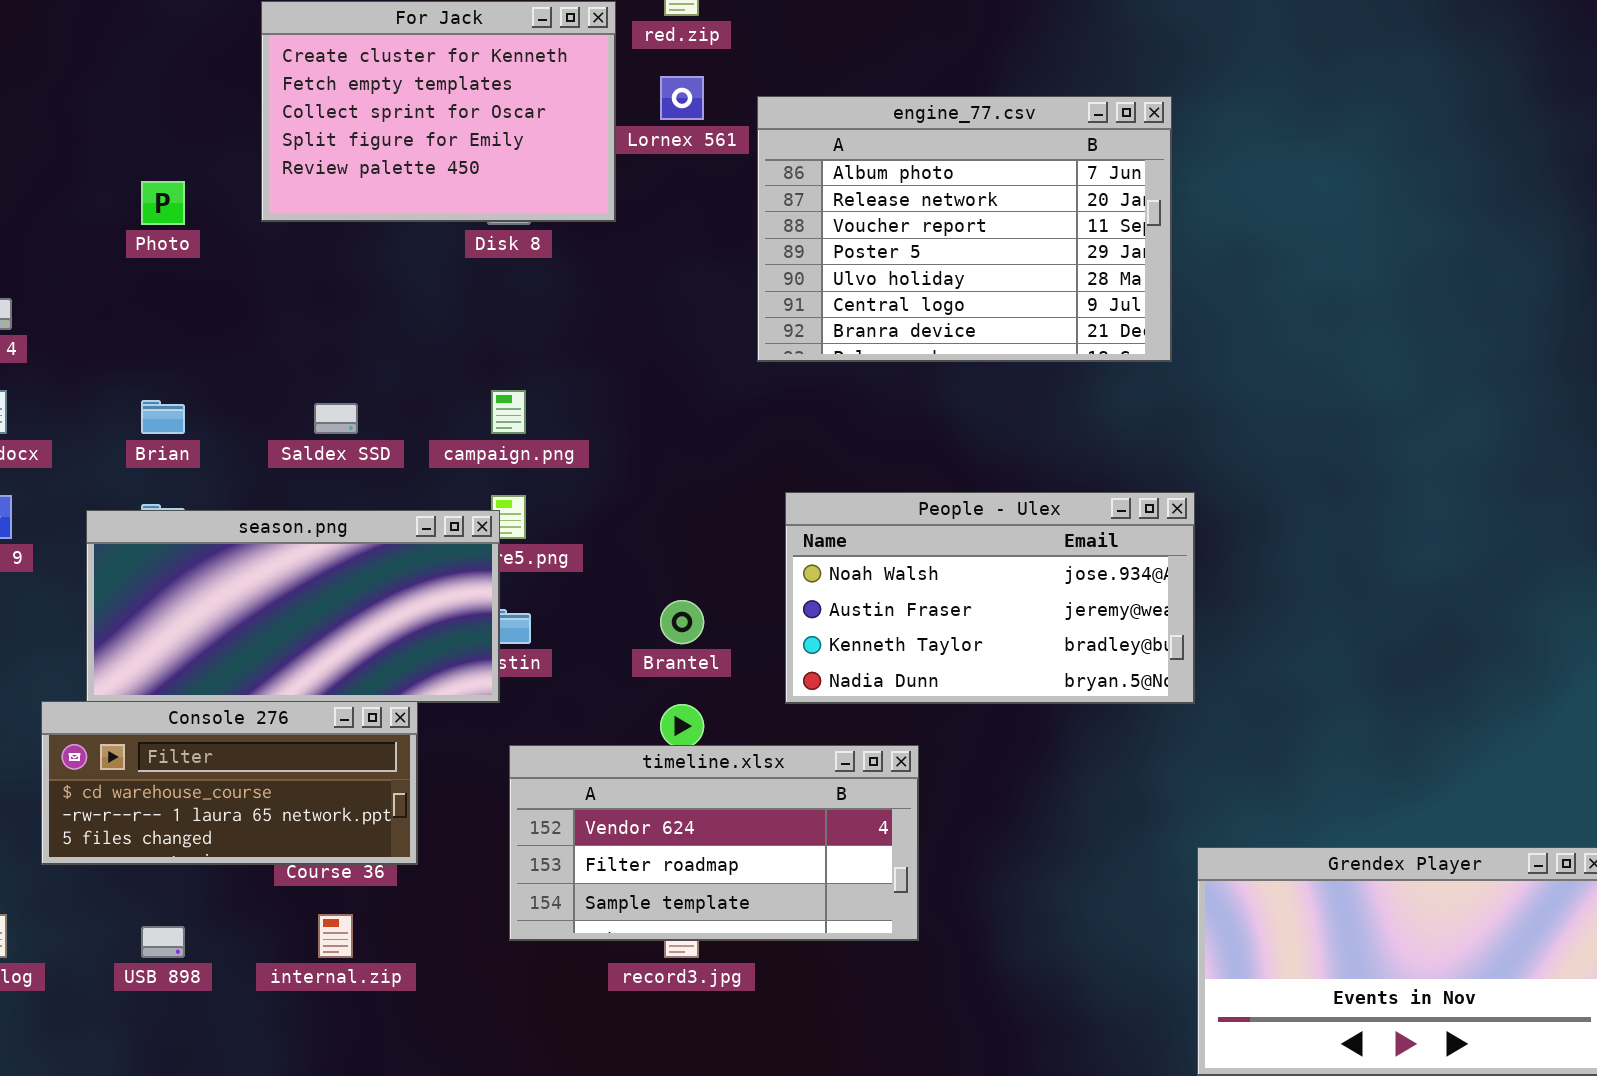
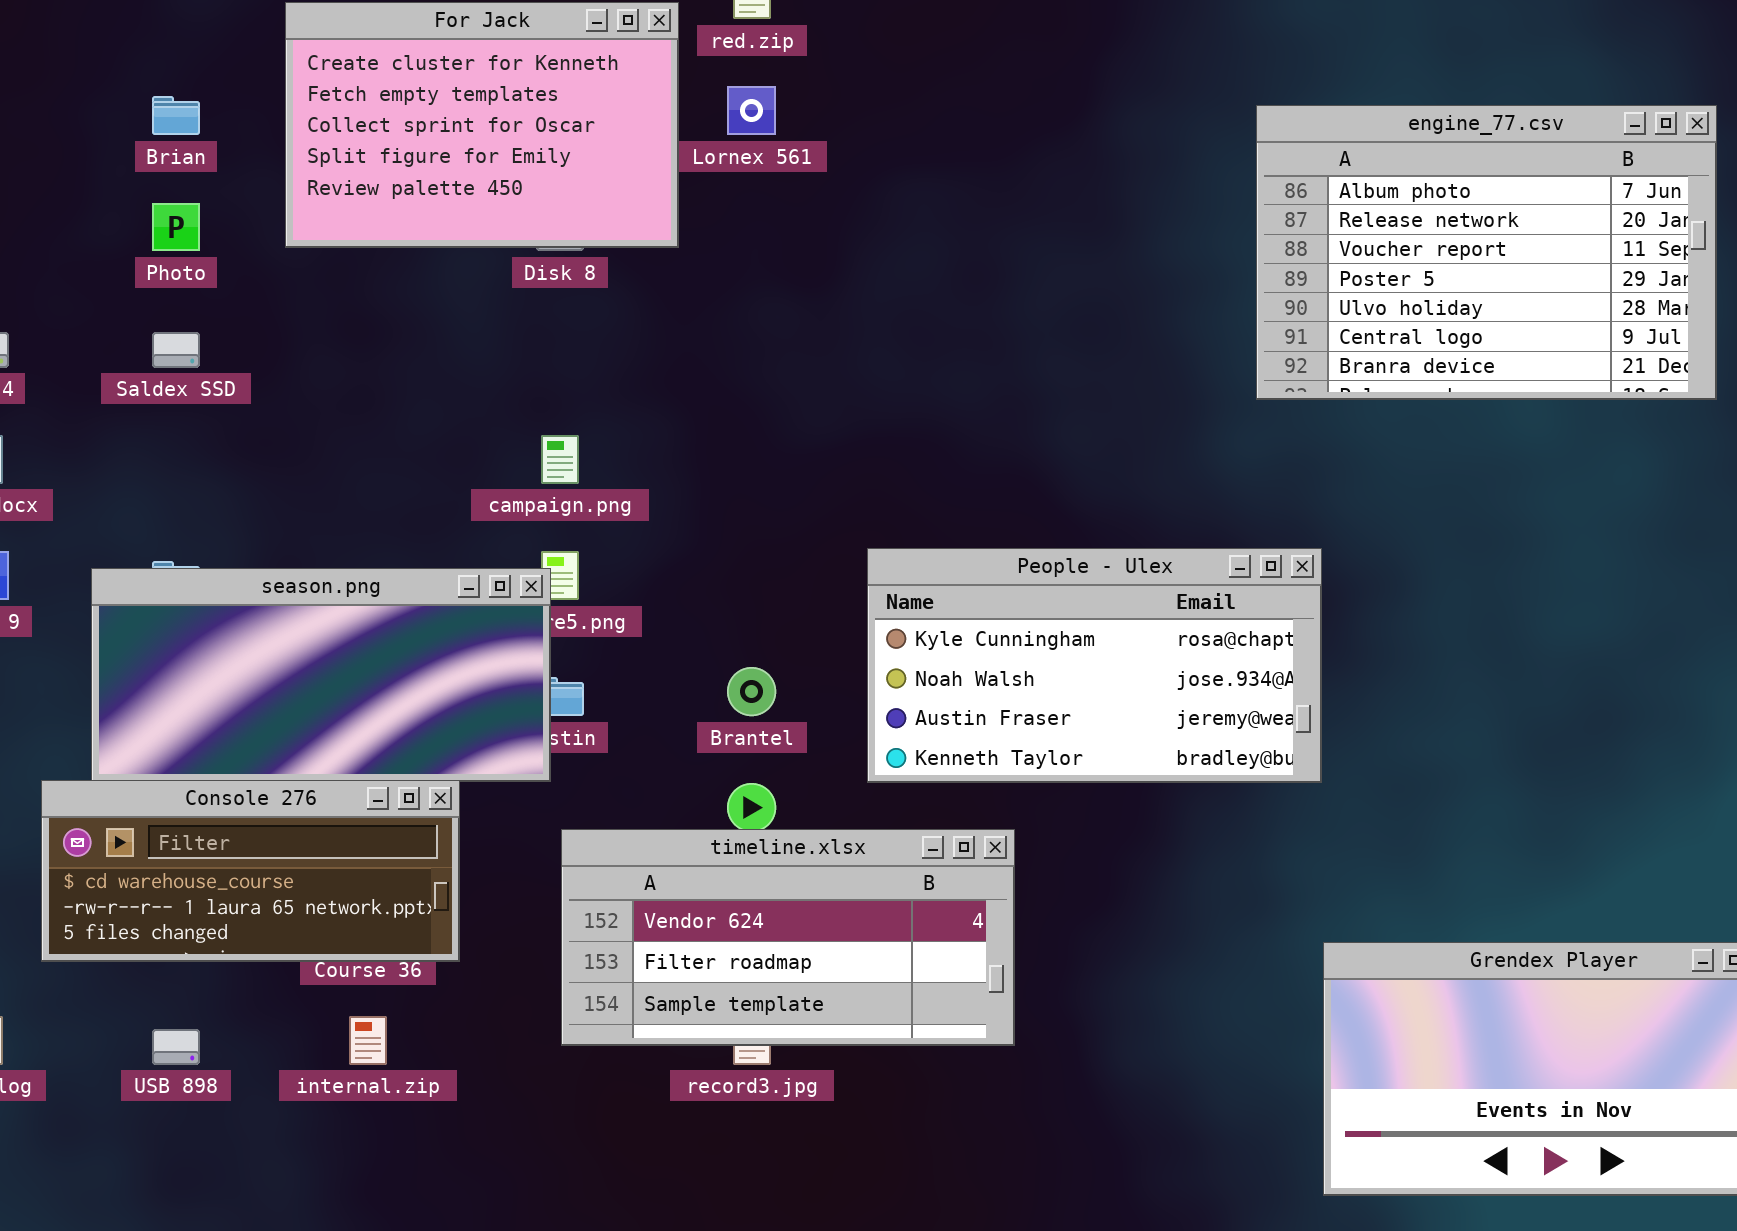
engine_77.csv: [757,96,1172,362] -> [1256,105,1717,400], moved
Brian: [141,400,185,434] -> [152,96,200,135], moved
Saldex SSD: [314,403,358,434] -> [152,332,200,368], moved
People - Ulex: [785,492,1195,704] -> [867,548,1322,783], scrolled up 1 row

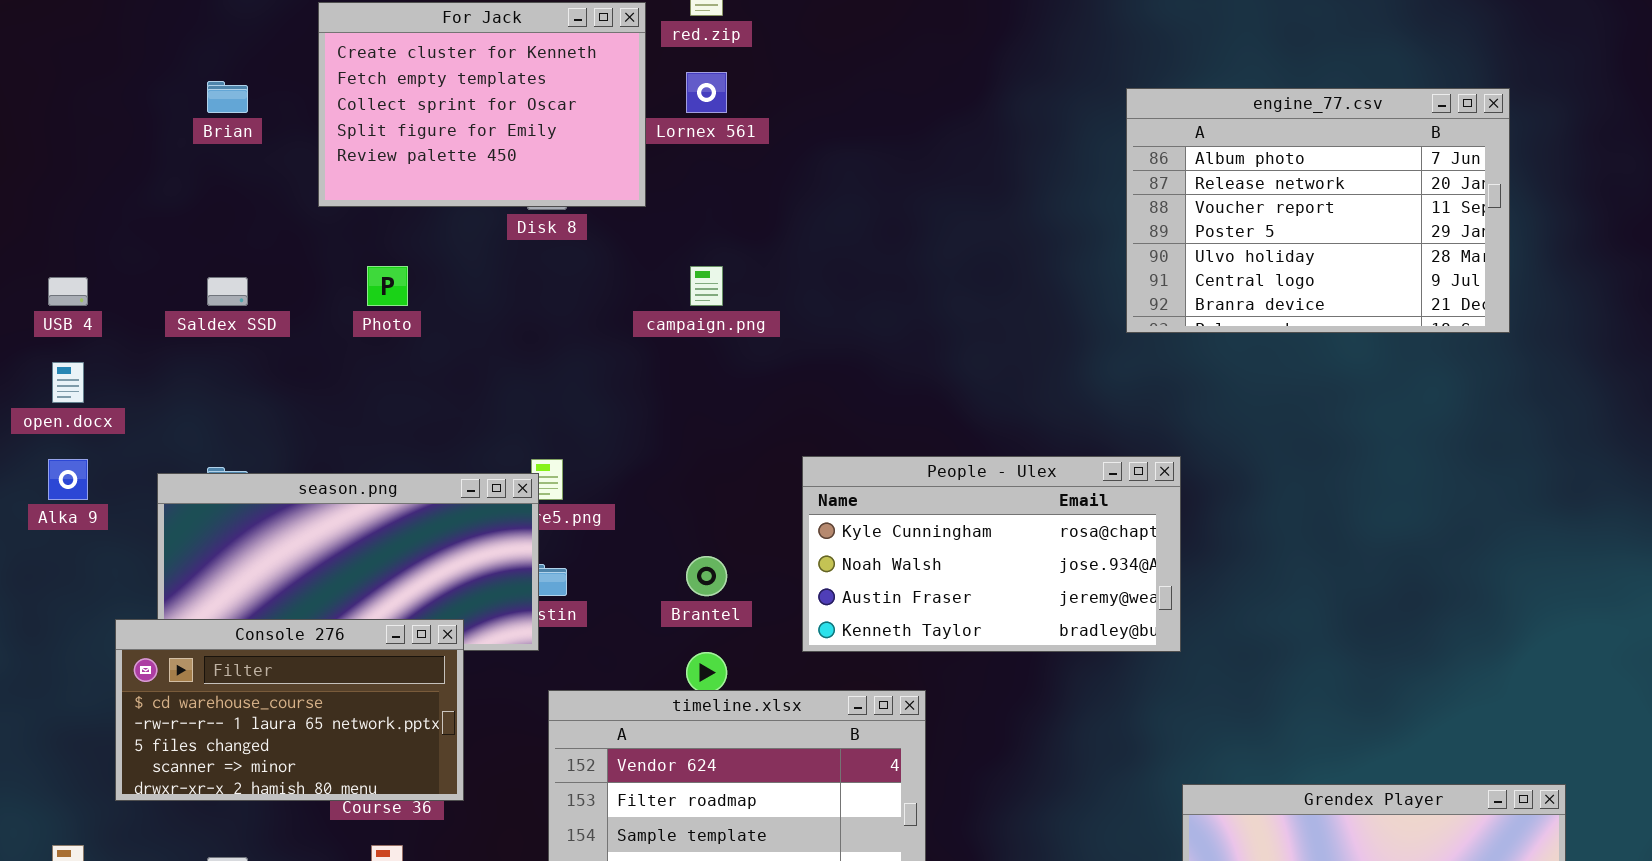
Photo: [152,203,200,251] -> [367,266,408,306], moved
campaign.png: [541,435,579,484] -> [690,266,723,306], moved
Console 276: [41,780,460,962] -> [115,619,464,801], resized

